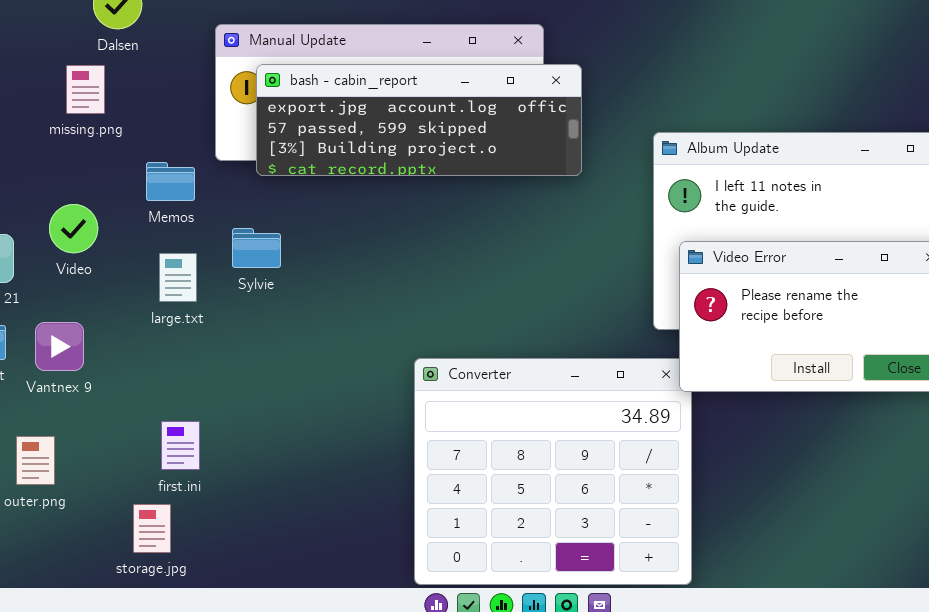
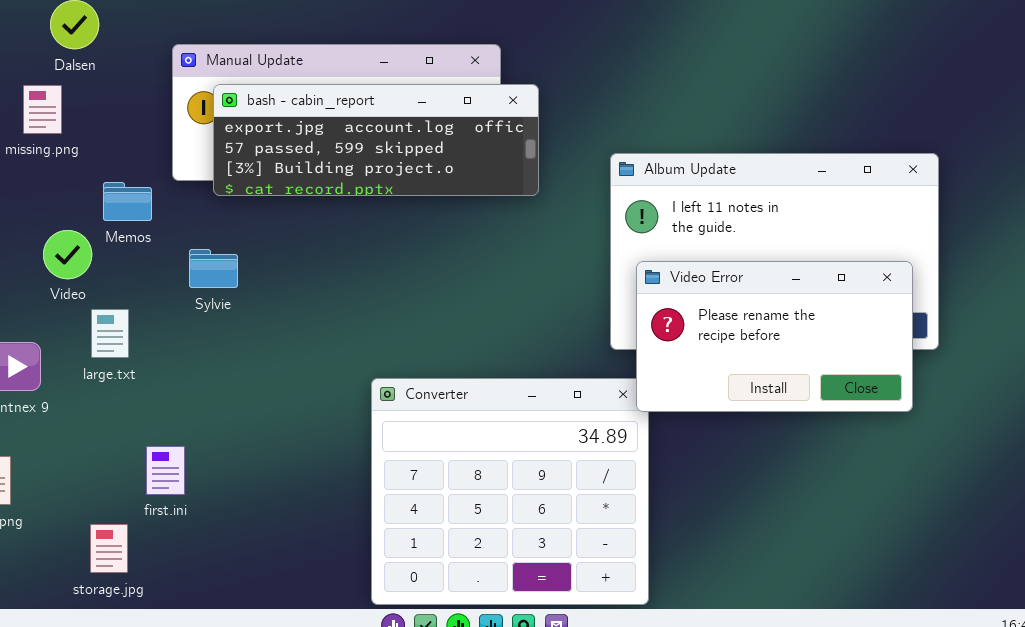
Video: [49,204,98,253] -> [43,230,92,279], moved
large.txt: [159,253,197,302] -> [91,309,129,358], moved
first.ini: [161,421,200,470] -> [146,446,185,495], moved

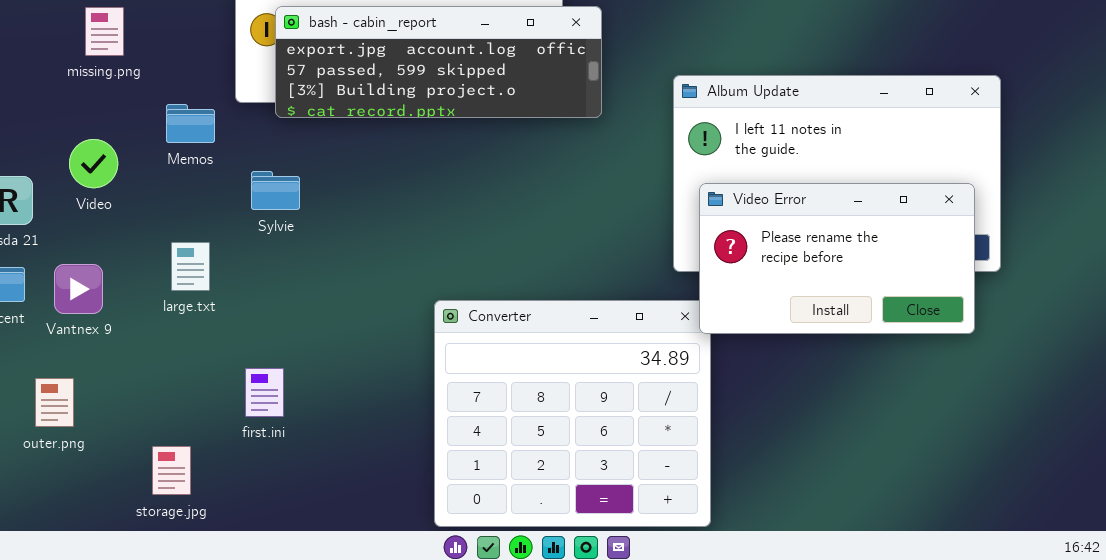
Video: [43,230,92,279] -> [69,139,118,188], moved
large.txt: [91,309,129,358] -> [171,242,210,291], moved
first.ini: [146,446,185,495] -> [245,368,284,417], moved

